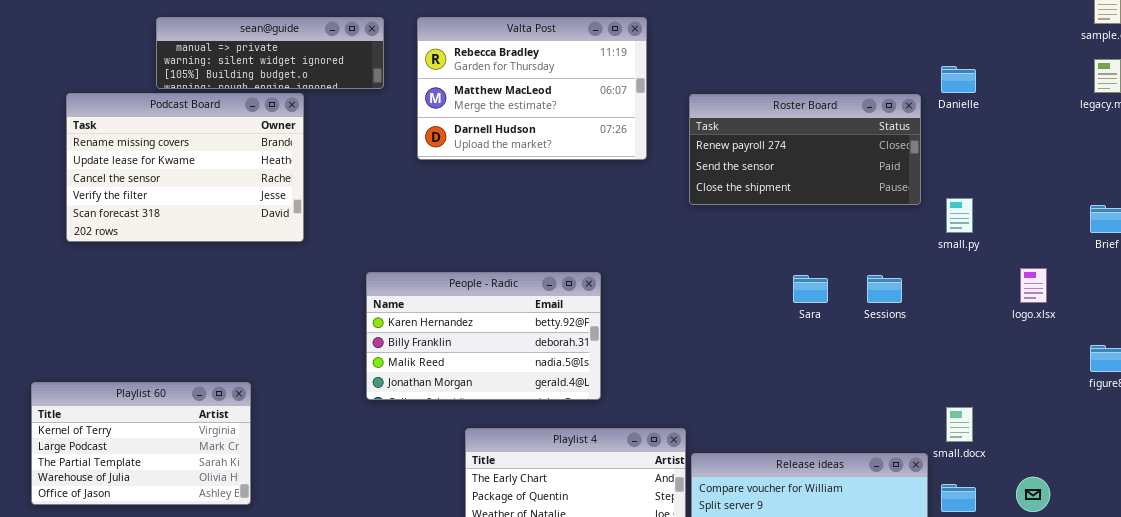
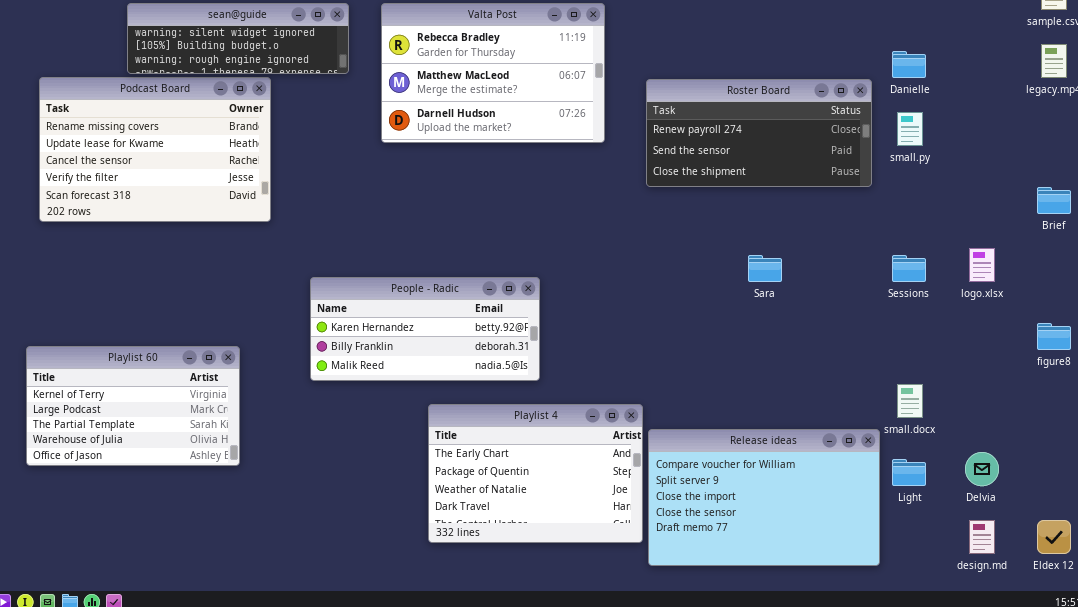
sean@guide: [156,17,384,89] -> [127,3,349,74], scrolled down 1 row
small.py: [946,198,973,233] -> [897,112,923,146], moved
People - Radic: [366,272,601,400] -> [310,277,540,381], moved, resized
Sessions: [867,275,902,303] -> [892,255,926,282], moved
Playlist 60: [31,382,251,505] -> [26,346,240,466], moved

